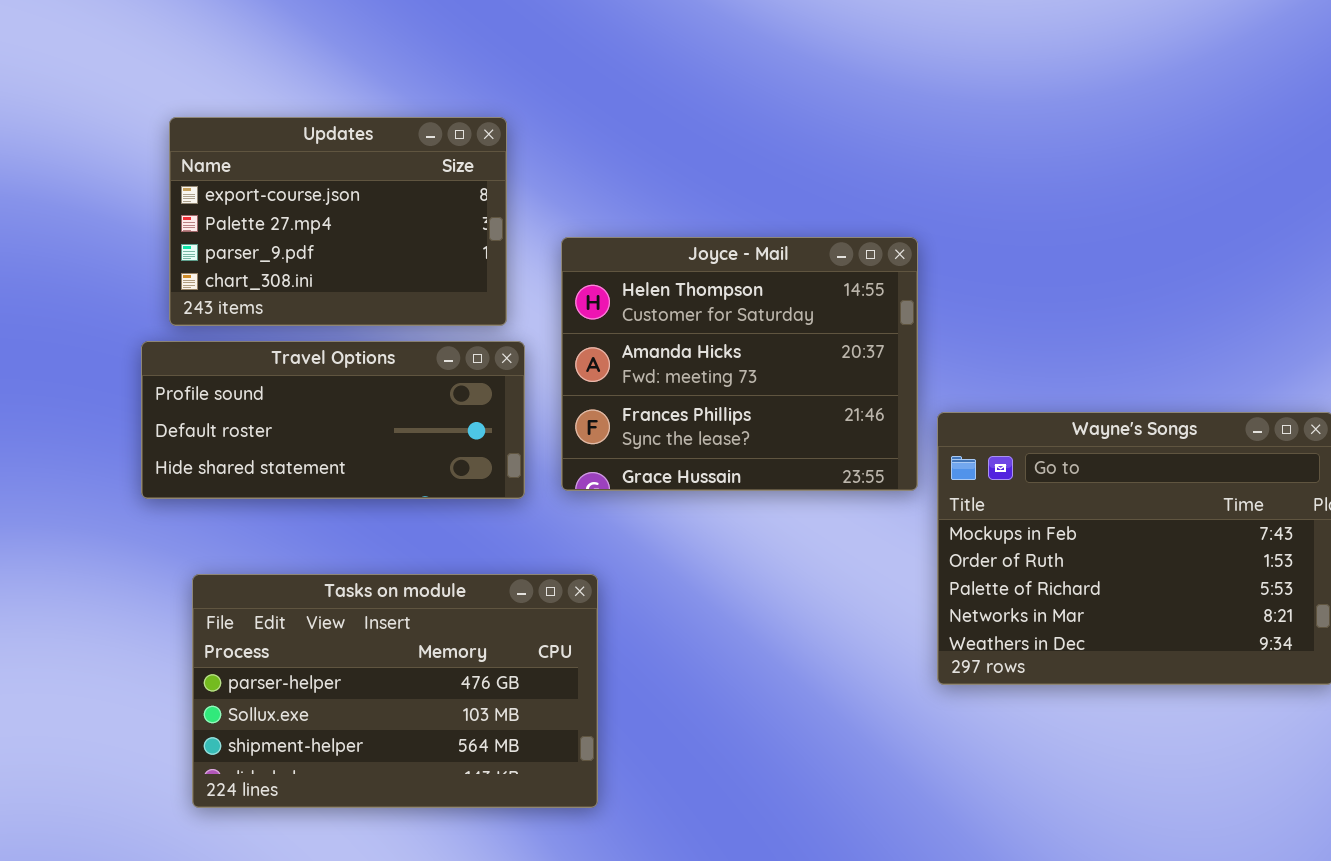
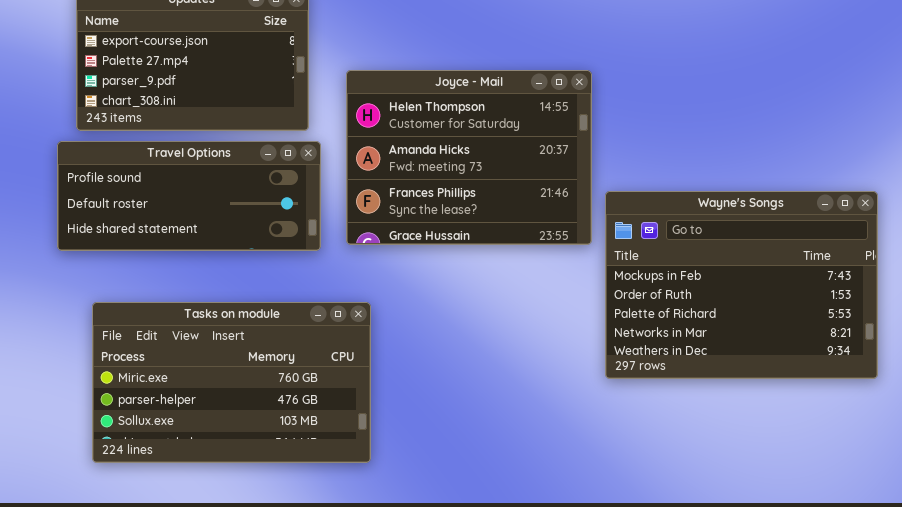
Tasks on module: [192,574,598,808] -> [92,302,371,463], scrolled up 1 row

